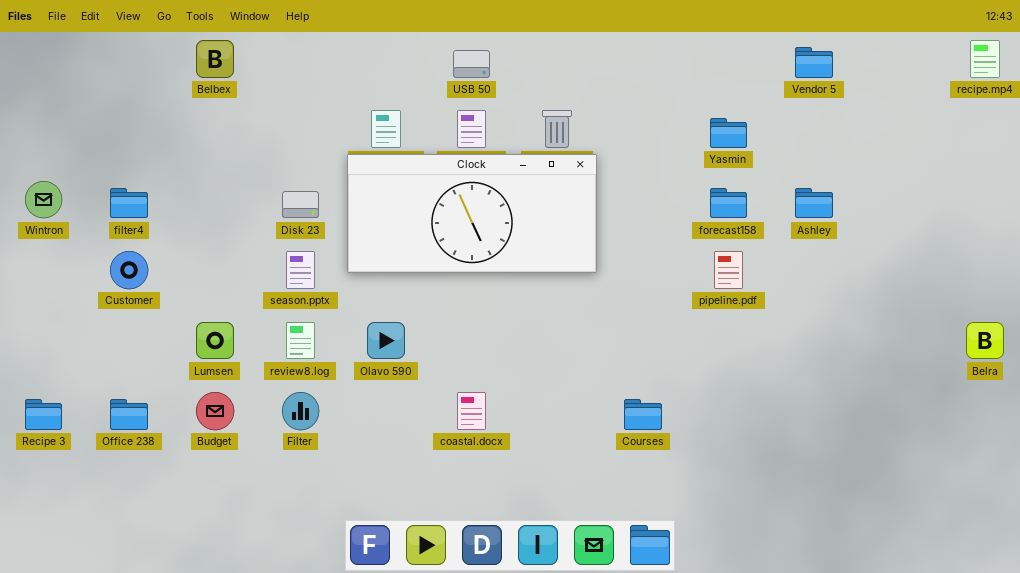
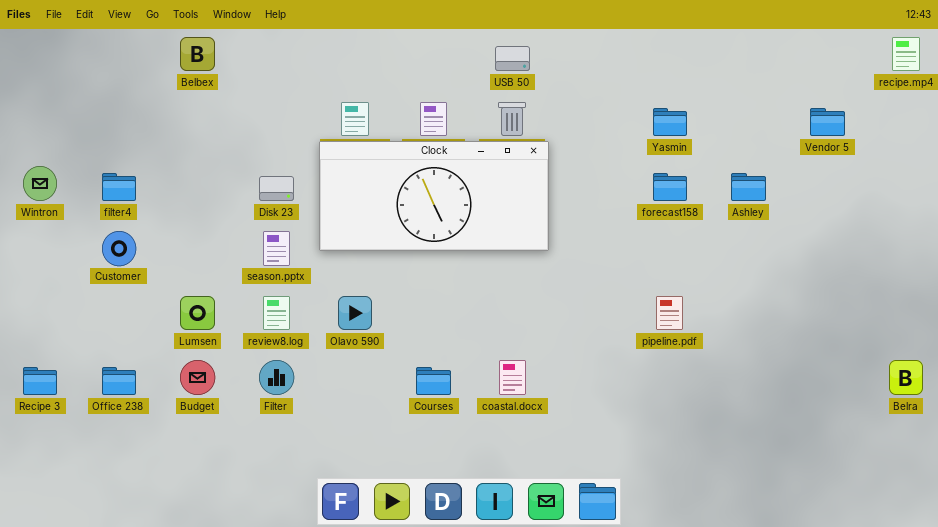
Vendor 5: [795,47,833,78] -> [810,108,845,136], moved
USB 50: [453,50,490,78] -> [495,46,530,71], moved
pipeline.pdf: [714,251,743,289] -> [656,296,683,330], moved
Belra: [966,322,1004,359] -> [889,360,923,395], moved
coastal.docx: [457,392,486,430] -> [499,360,526,395], moved
Courses: [624,399,662,430] -> [416,367,451,395], moved

